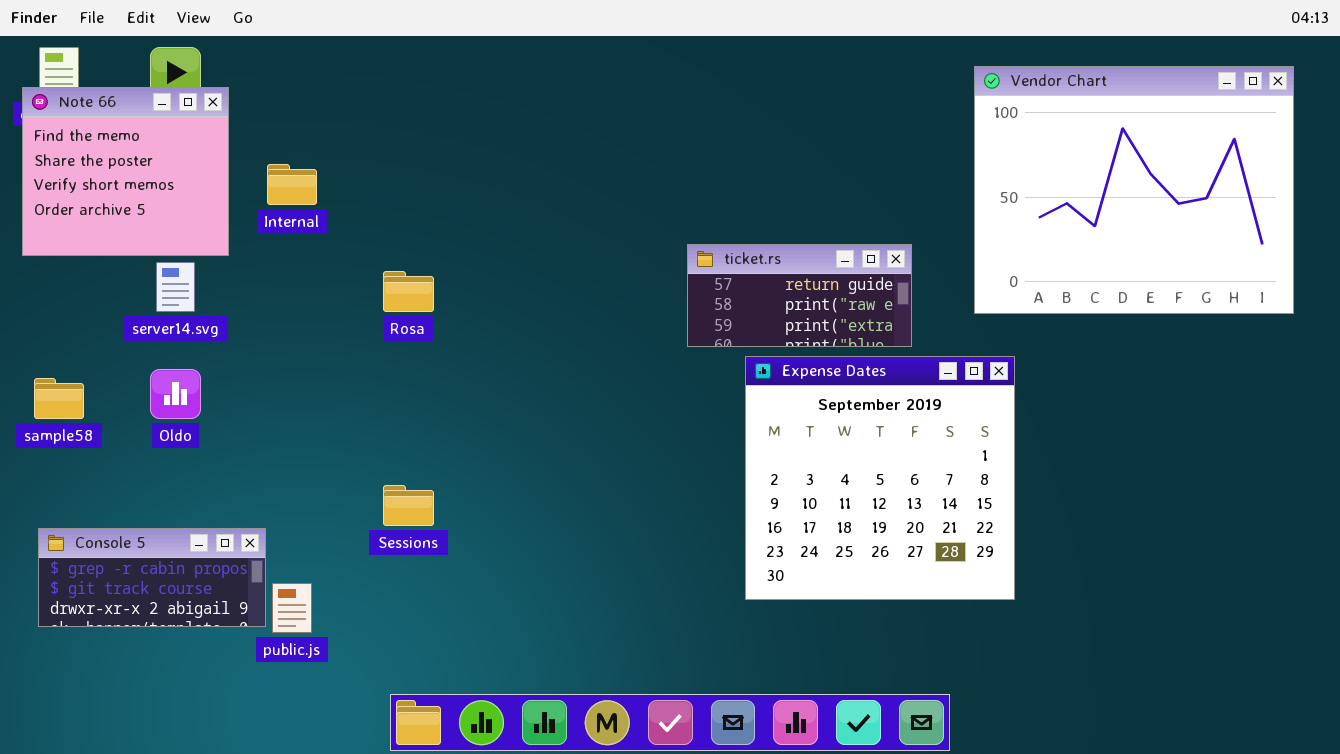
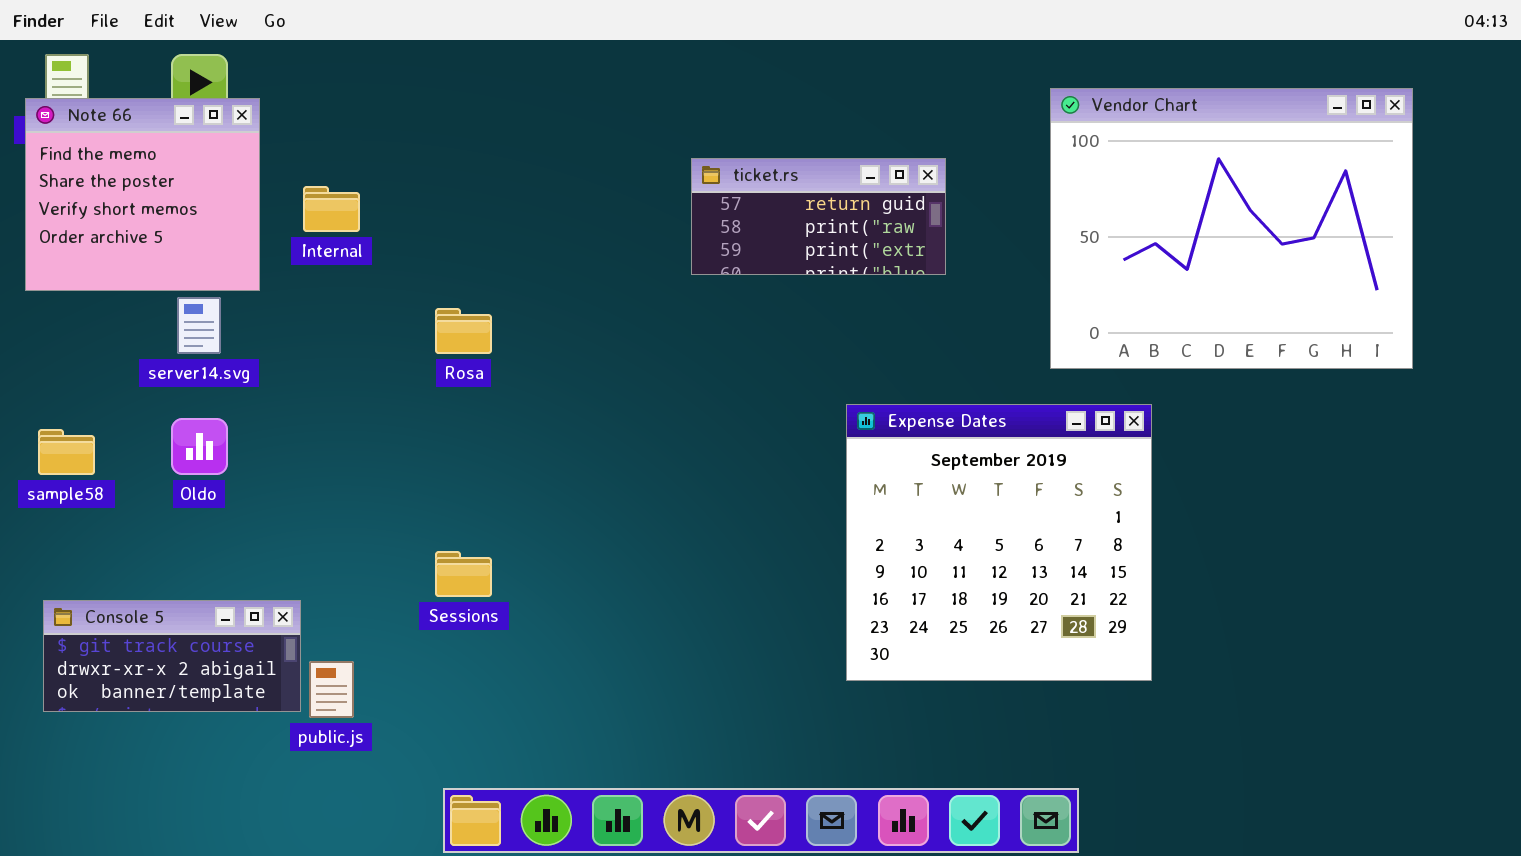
Vendor Chart: [974,66,1294,314] -> [1050,88,1413,369], moved
ticket.rs: [687,244,912,347] -> [691,158,946,275], moved
Console 5: [38,528,266,627] -> [43,600,301,712], scrolled down 1 row

